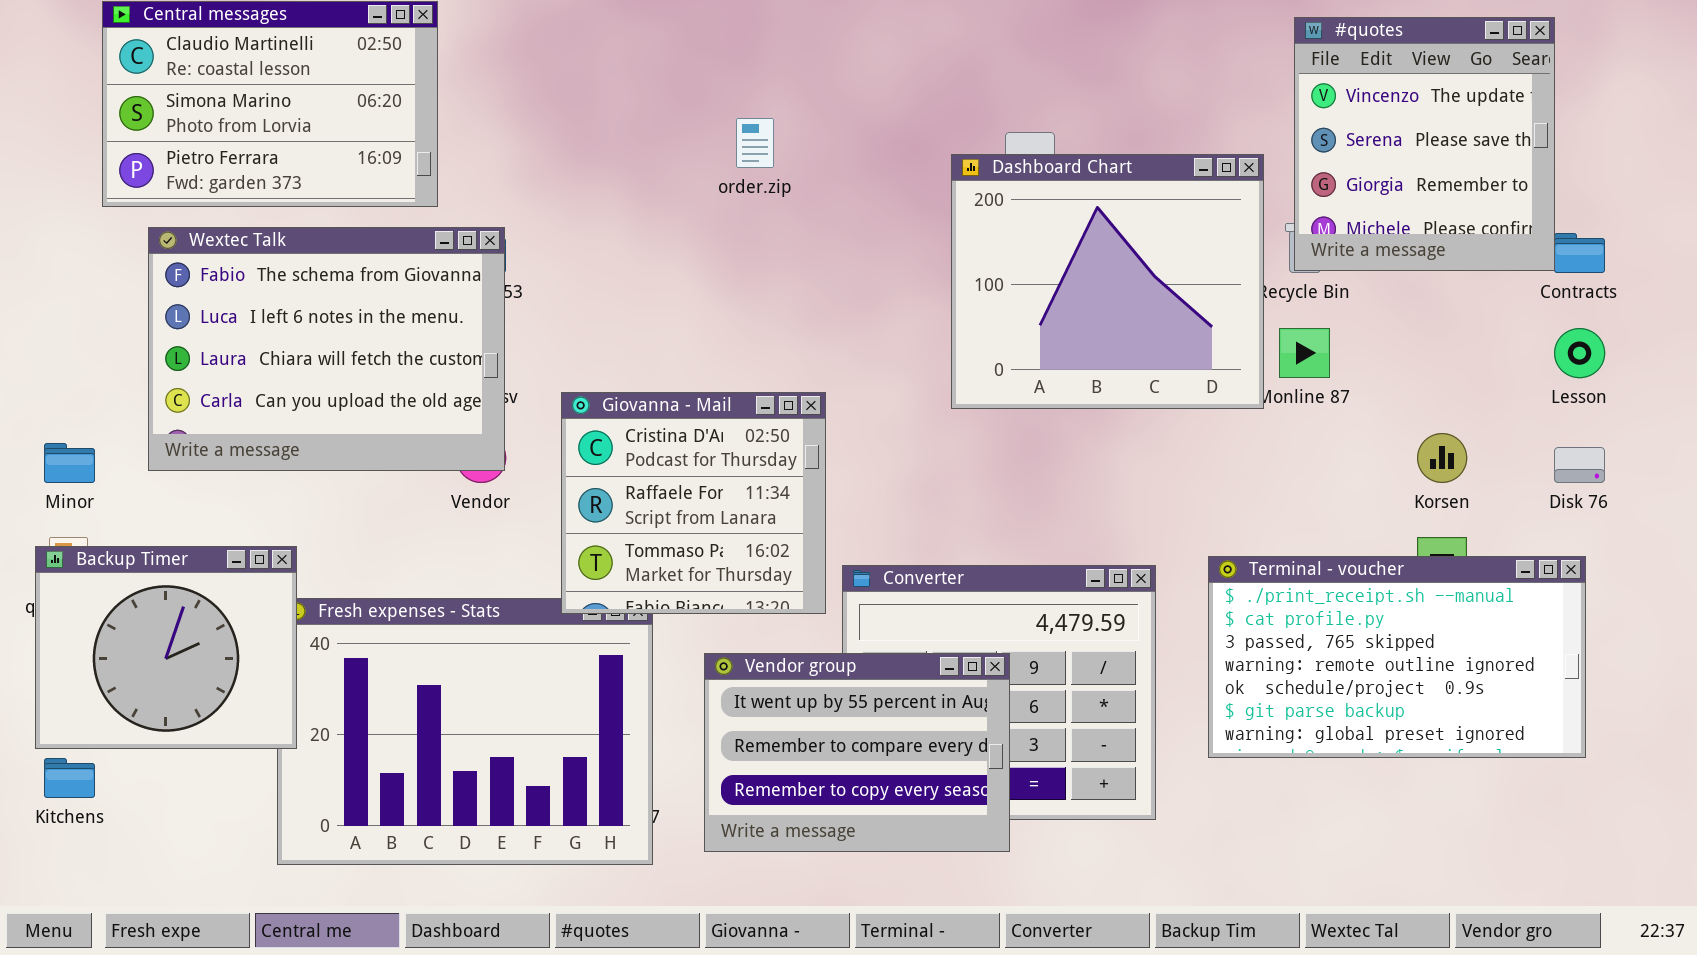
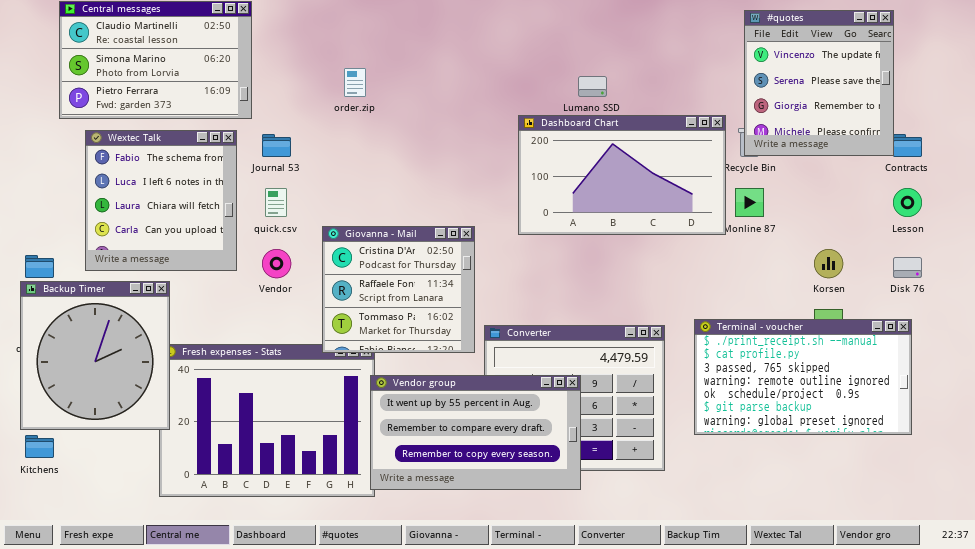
order.zip: [736,118,774,168] -> [344,68,366,97], moved
Dashboard Chart: [951,154,1264,409] -> [518,115,726,235], resized
Wextec Talk: [148,227,505,471] -> [85,130,237,271], resized
Backup Timer: [35,546,297,749] -> [20,281,170,430], resized
Vendor group: [704,653,1010,852] -> [370,375,581,490], resized

